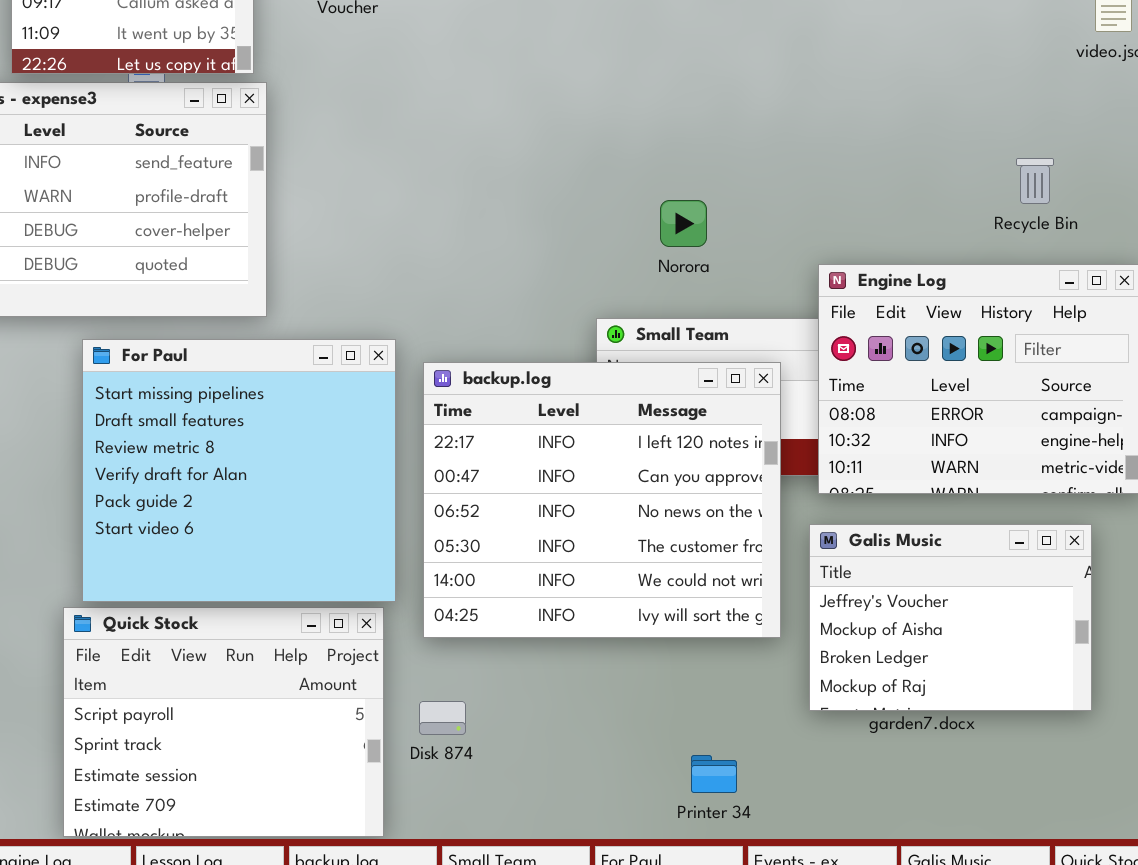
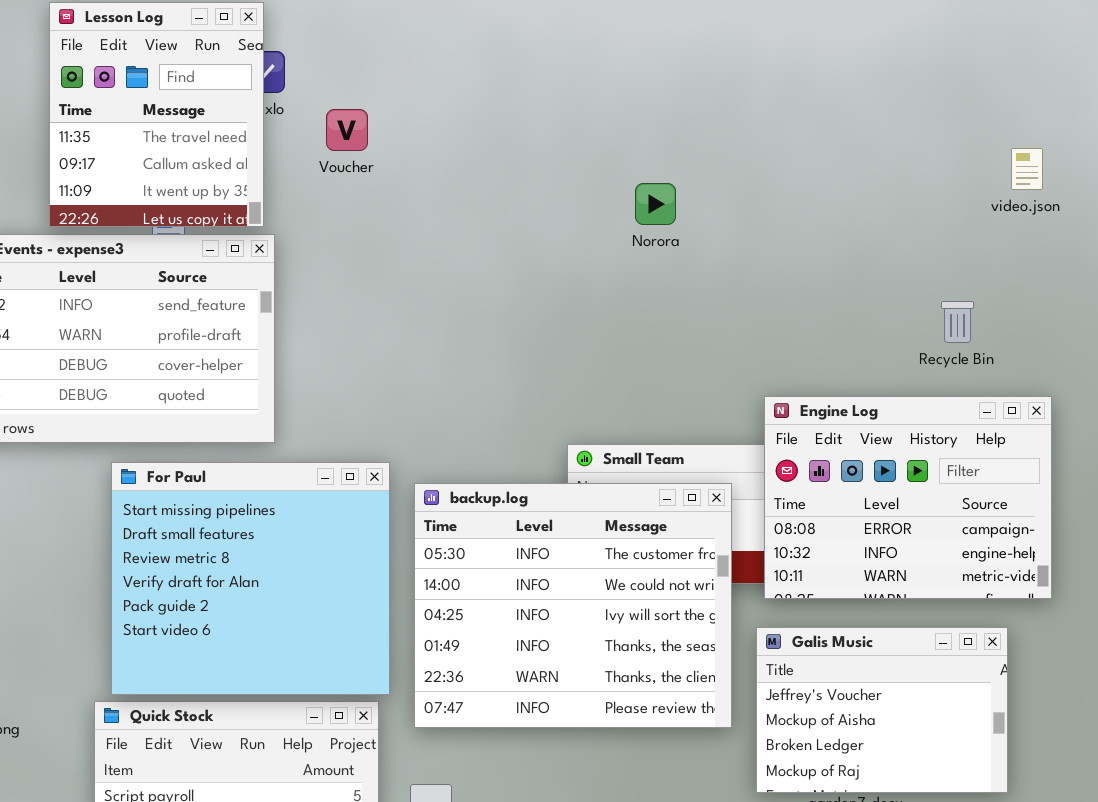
Norora: [660,200,707,247] -> [635,183,676,225], moved
backup.log: [423,362,781,638] -> [414,483,732,728], scrolled down 3 rows

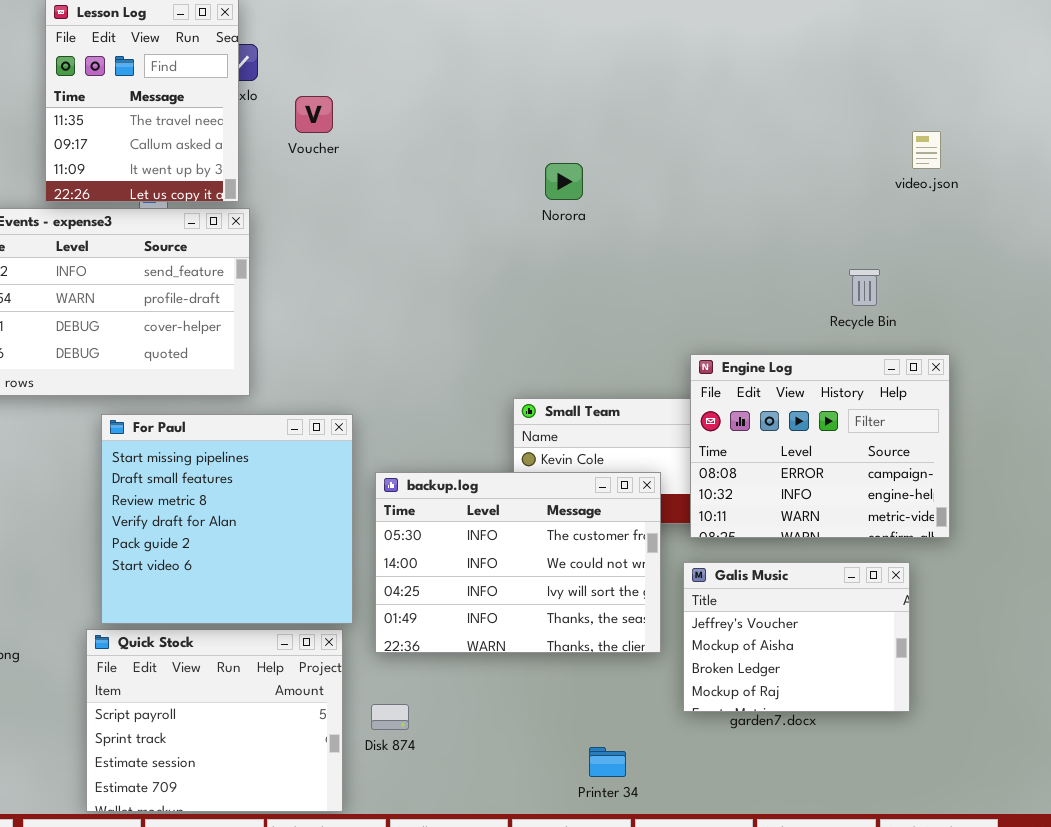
Norora: [635,183,676,225] -> [545,163,583,200], moved
backup.log: [414,483,732,728] -> [375,472,661,653], resized

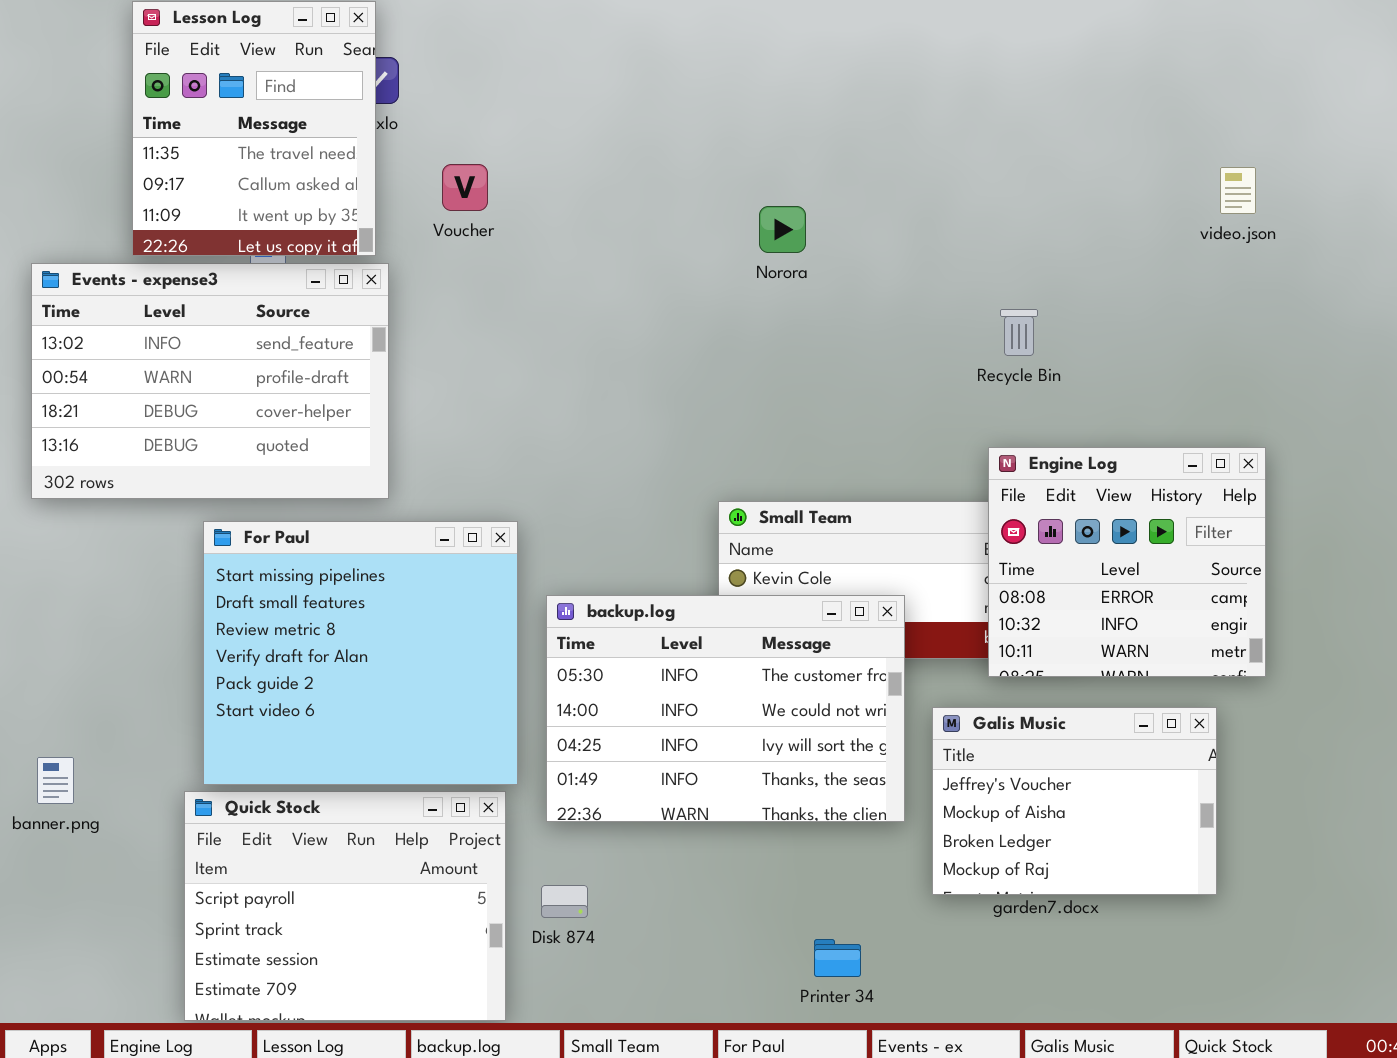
Voucher: [295,96,333,133] -> [442,164,488,211], moved
Recycle Bin: [849,269,880,306] -> [1000,309,1038,356], moved
Engine Log: [690,354,950,538] -> [988,447,1266,677], resized

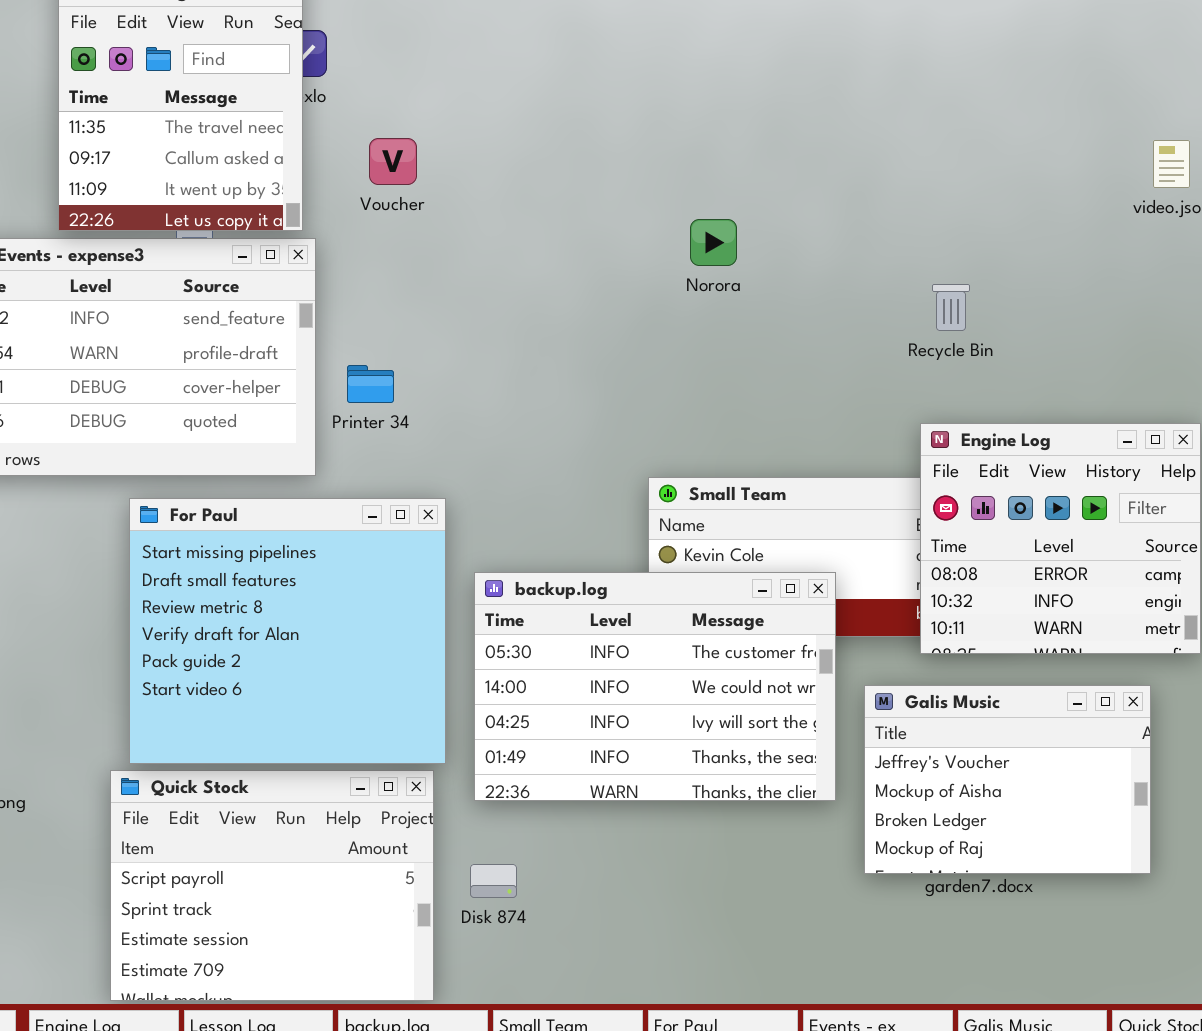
Norora: [759,206,806,253] -> [690,219,737,266], moved
Printer 34: [814,939,861,977] -> [347,365,394,403], moved

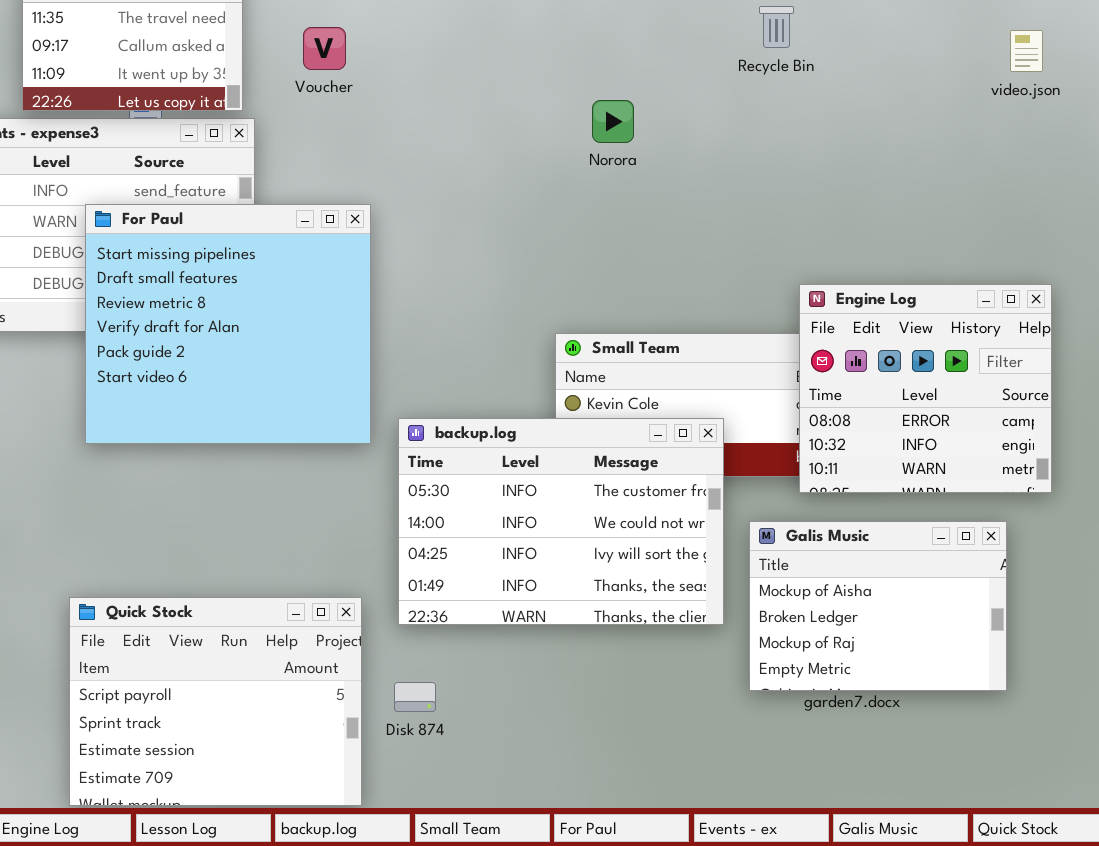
Recycle Bin: [932,284,970,331] -> [759,6,794,48], moved
For Paul: [129,498,446,764] -> [85,204,371,444], moved
Galis Music: [864,685,1151,874] -> [749,521,1007,691], scrolled down 1 row

